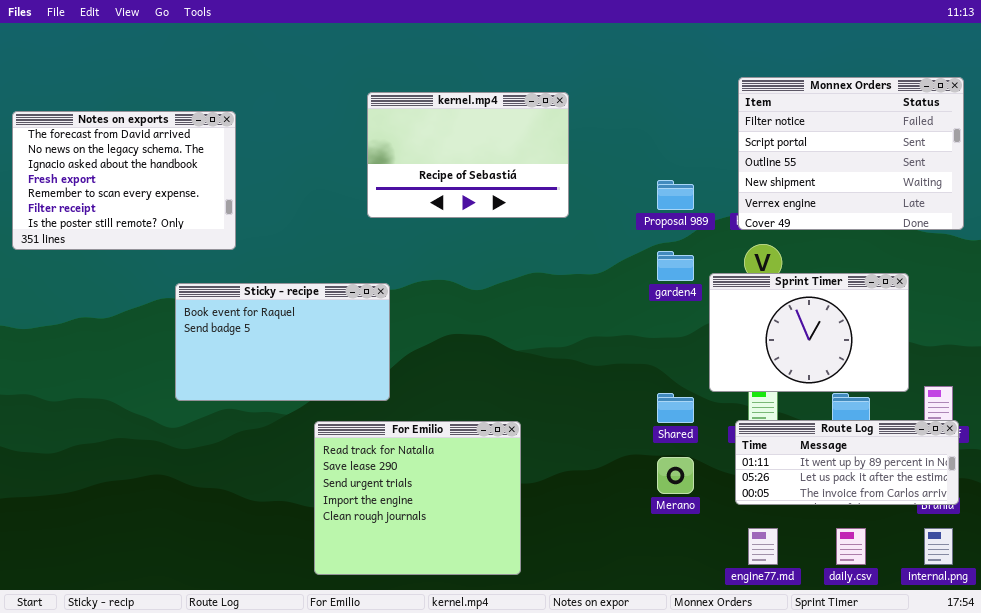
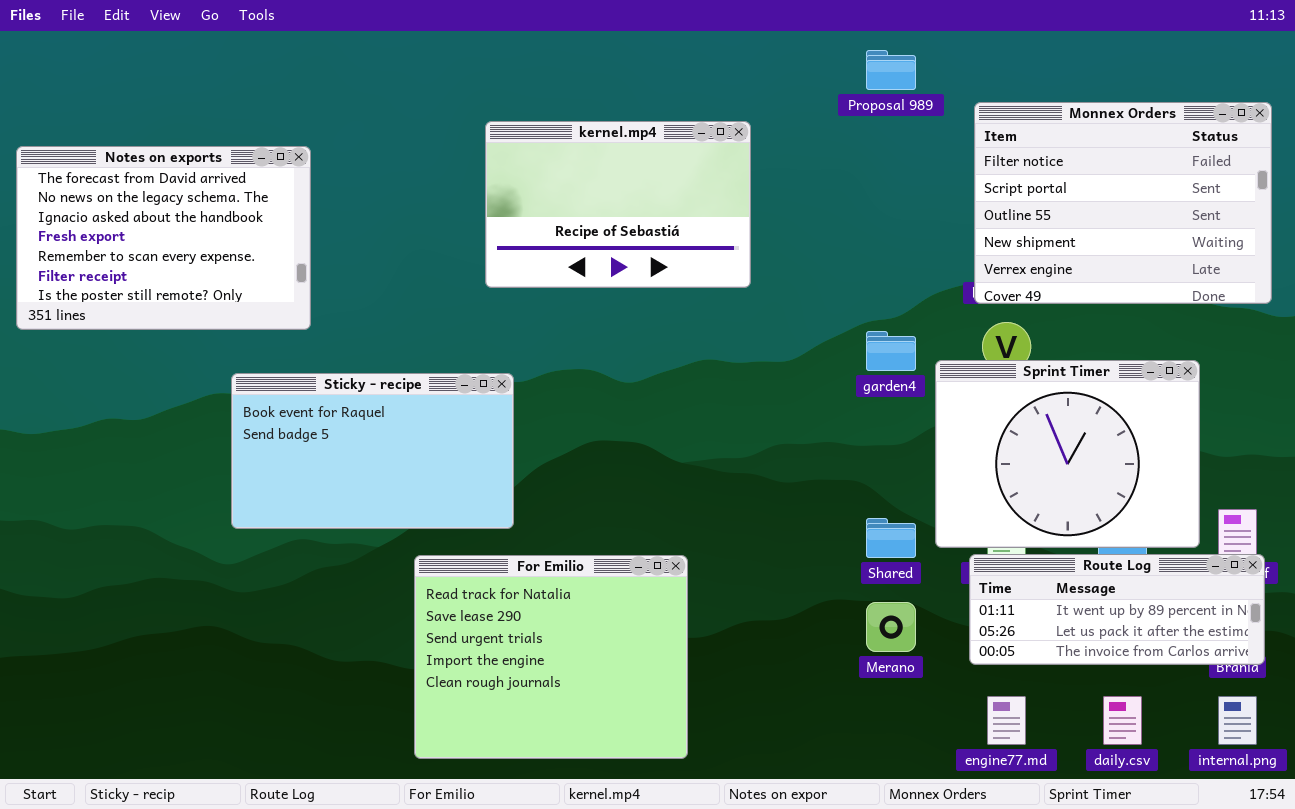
Proposal 989: [657,180,694,210] -> [866,50,916,90], moved
Sprint Timer: [709,273,909,392] -> [935,360,1200,548], resized

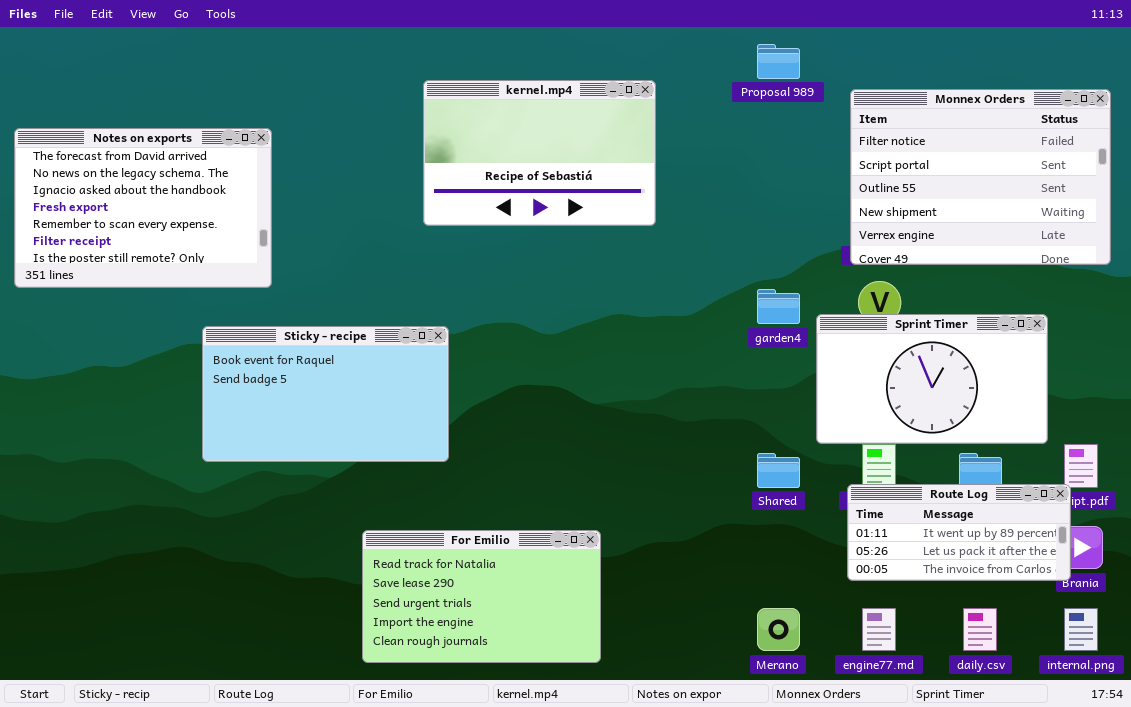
kernel.mp4: [485,121,751,288] -> [423,80,656,226], moved
Sprint Timer: [935,360,1200,548] -> [816,314,1048,444], resized
Route Log: [969,554,1265,665] -> [847,484,1071,581], resized
For Emilio: [414,555,688,759] -> [362,530,601,663], resized
Merano: [866,602,916,652] -> [757,608,800,651], moved

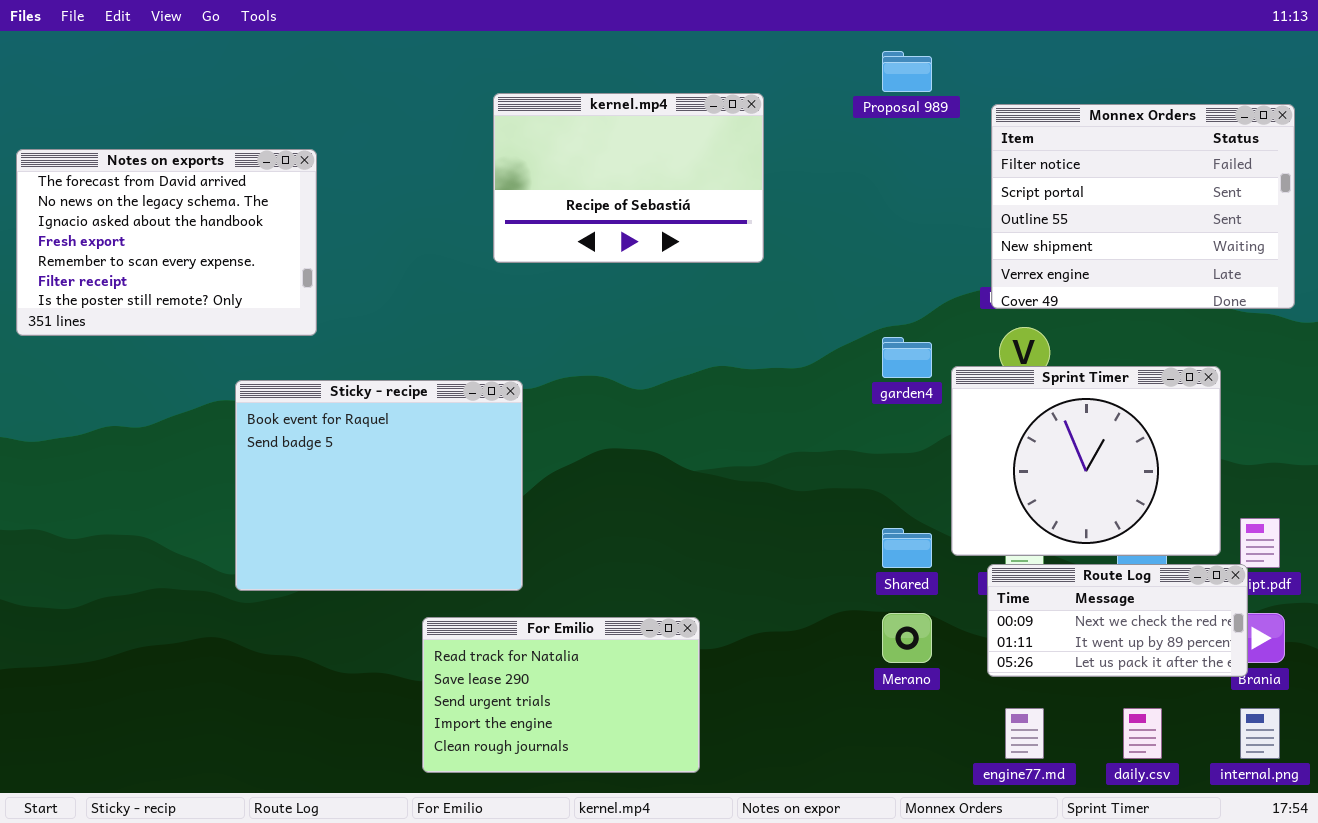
Sprint Timer: [816,314,1048,444] -> [951,366,1221,556], resized
Sticky - recipe: [202,326,449,462] -> [235,380,523,591], resized
Route Log: [847,484,1071,581] -> [987,564,1248,677], scrolled up 1 row
Merano: [757,608,800,651] -> [882,613,932,663], moved

